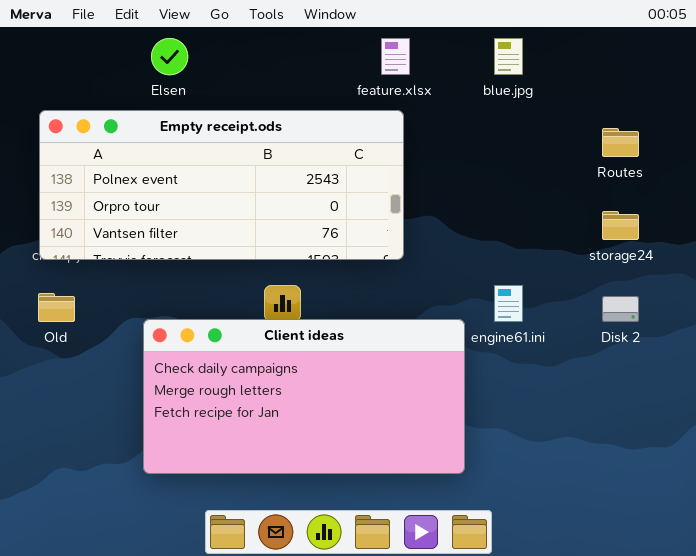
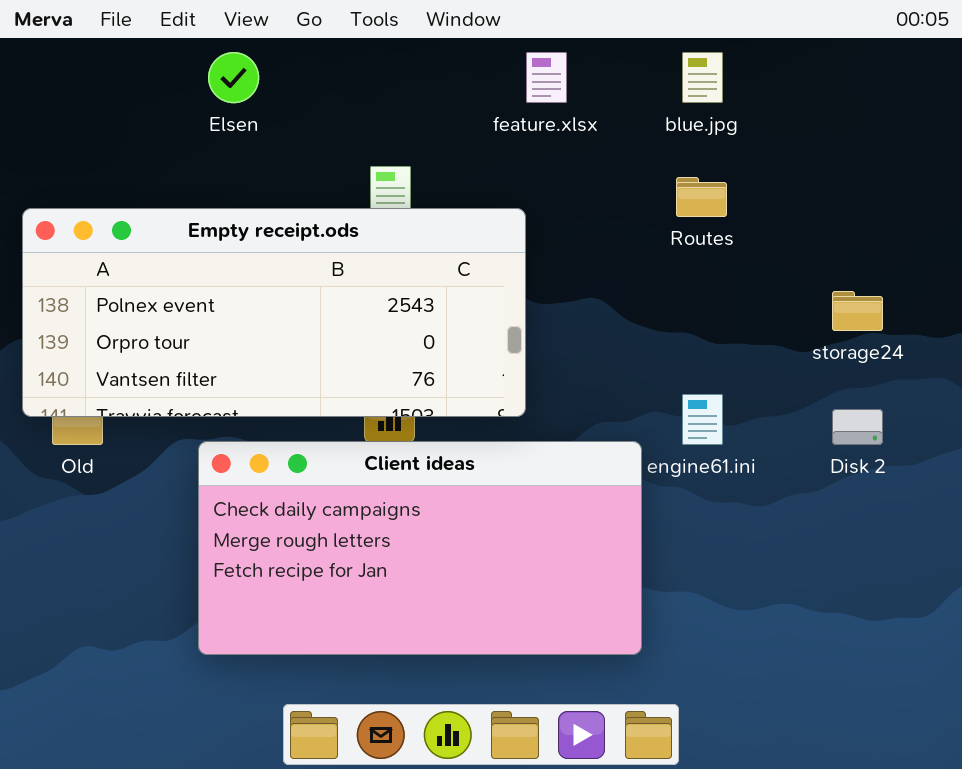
Empty receipt.ods: [39,110,404,260] -> [22,208,526,417], moved
Routes: [602,128,639,157] -> [676,177,727,217], moved

